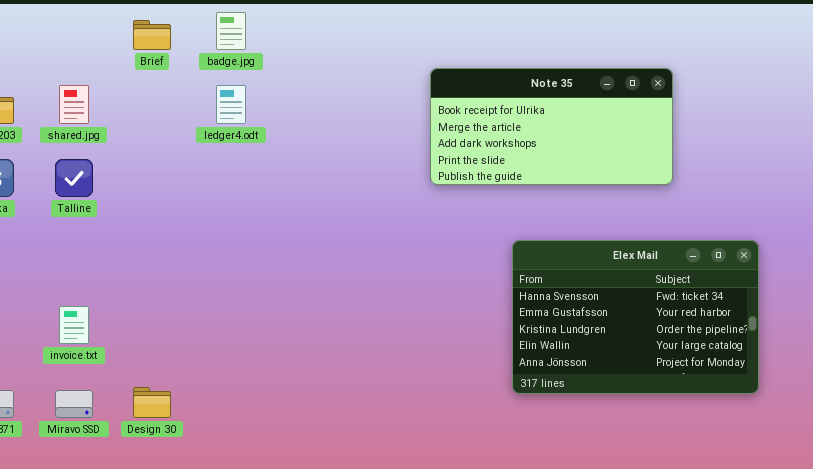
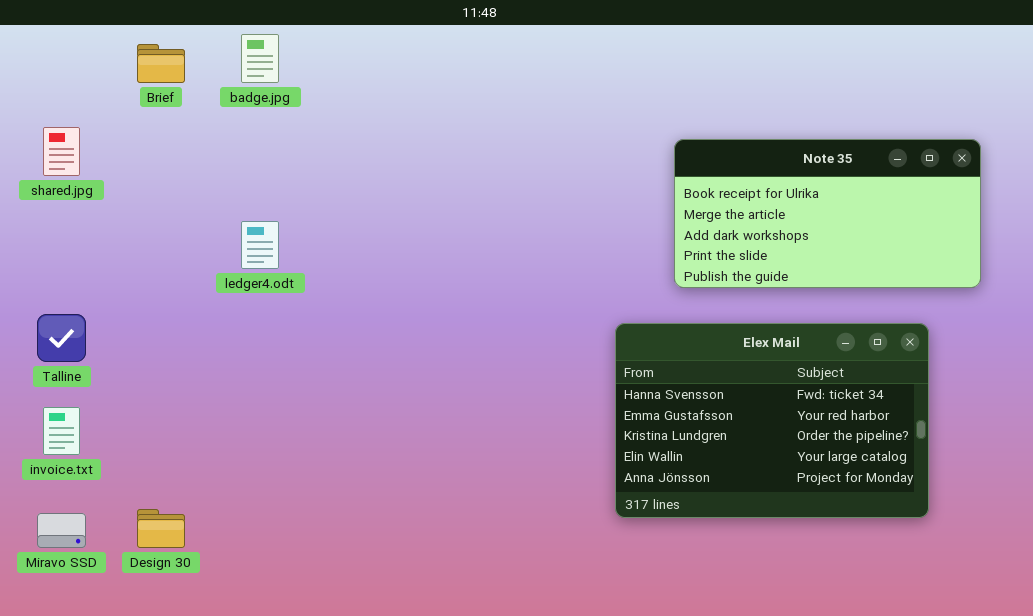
Note 35: [430,68,673,185] -> [674,139,981,288], moved
ledger4.odt: [216,85,246,124] -> [241,221,279,269], moved
Talline: [55,159,93,197] -> [37,314,86,362], moved

